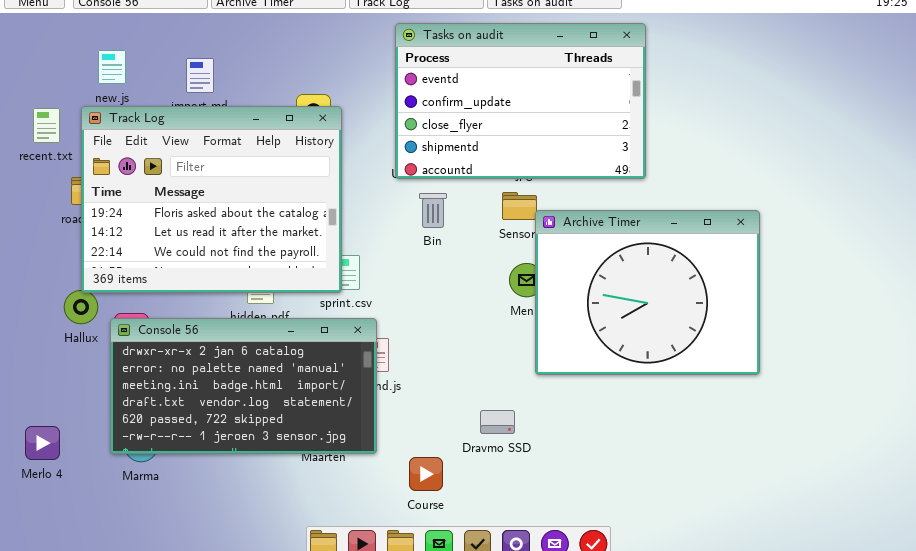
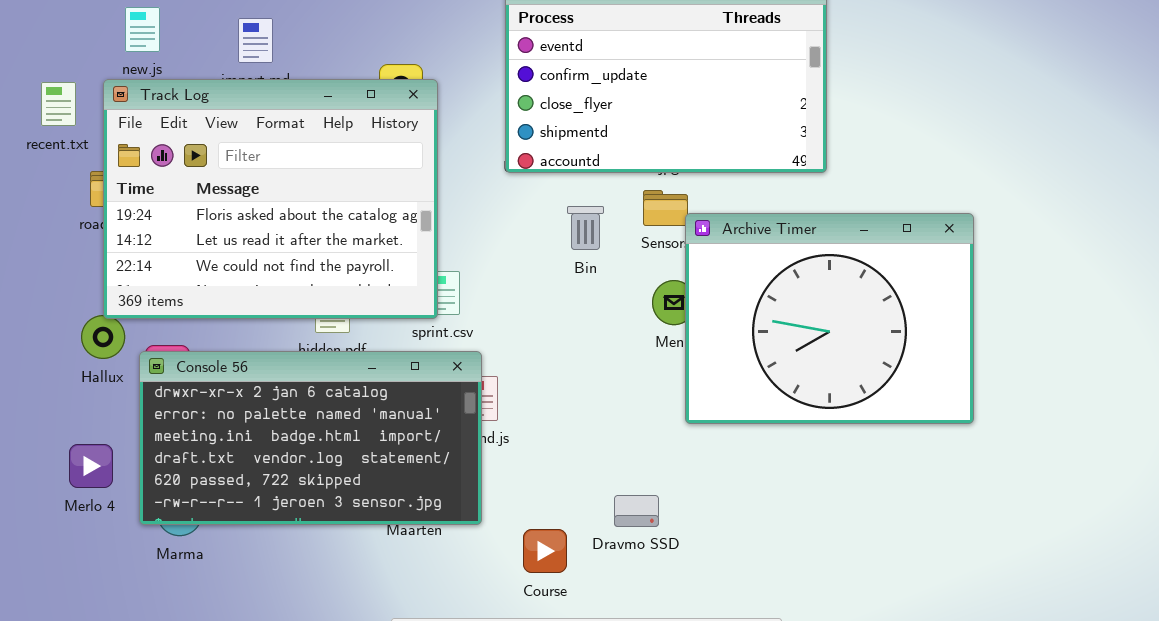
Bin: [419,193,447,228] -> [567,206,604,250], moved
Dravmo SSD: [480,410,515,434] -> [614,495,659,527], moved
Merlo 4: [25,426,60,460] -> [69,444,113,488], moved

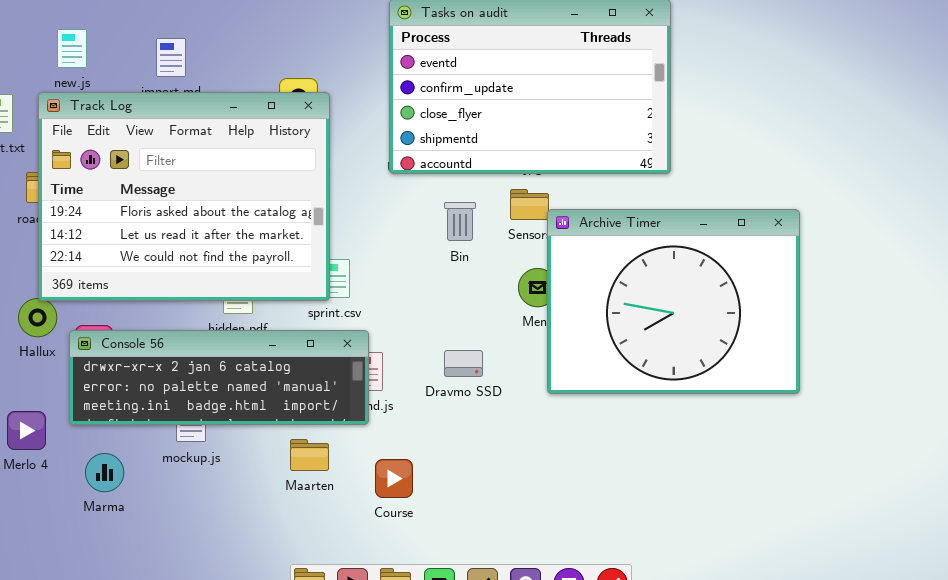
Console 56: [139,351,482,525] -> [69,330,369,425], resized
Dravmo SSD: [614,495,659,527] -> [444,350,483,377], moved
Course: [523,529,567,573] -> [375,459,413,498], moved

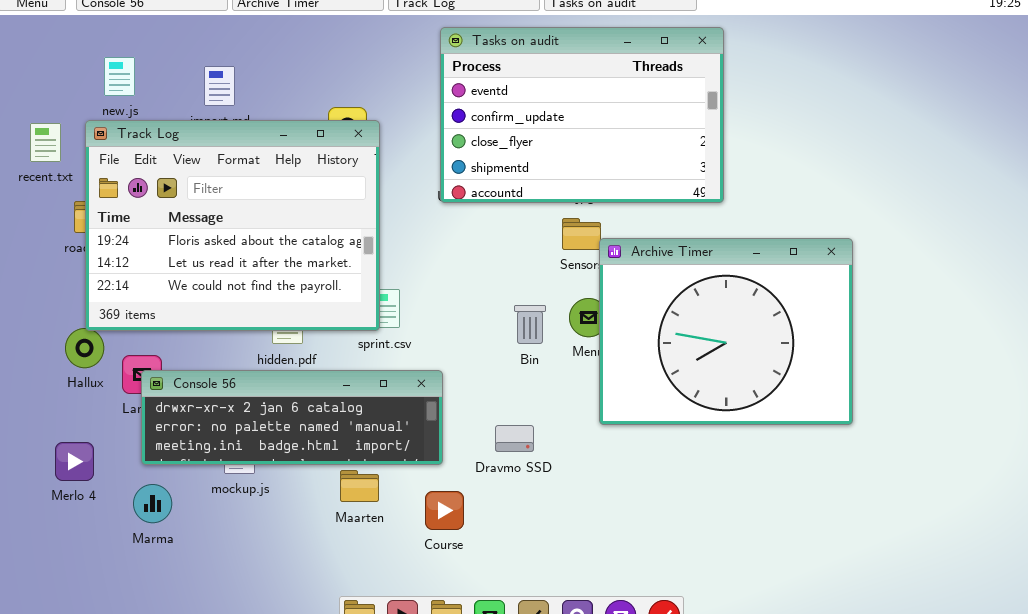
Bin: [444,202,476,241] -> [514,305,546,344], moved
Console 56: [69,330,369,425] -> [141,370,443,465], moved
Dravmo SSD: [444,350,483,377] -> [495,425,534,452], moved

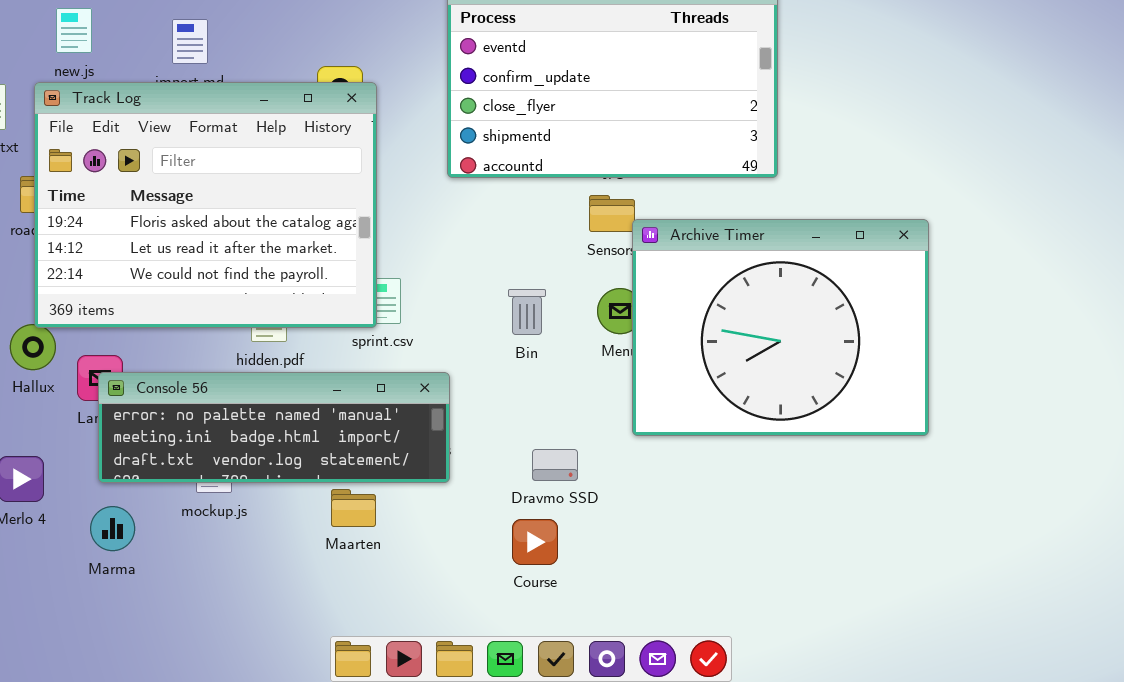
Bin: [514,305,546,344] -> [508,289,546,335], moved
Console 56: [141,370,443,465] -> [98,372,450,483], scrolled down 1 row
Dravmo SSD: [495,425,534,452] -> [532,449,578,481], moved
Course: [425,491,464,530] -> [512,519,558,565], moved

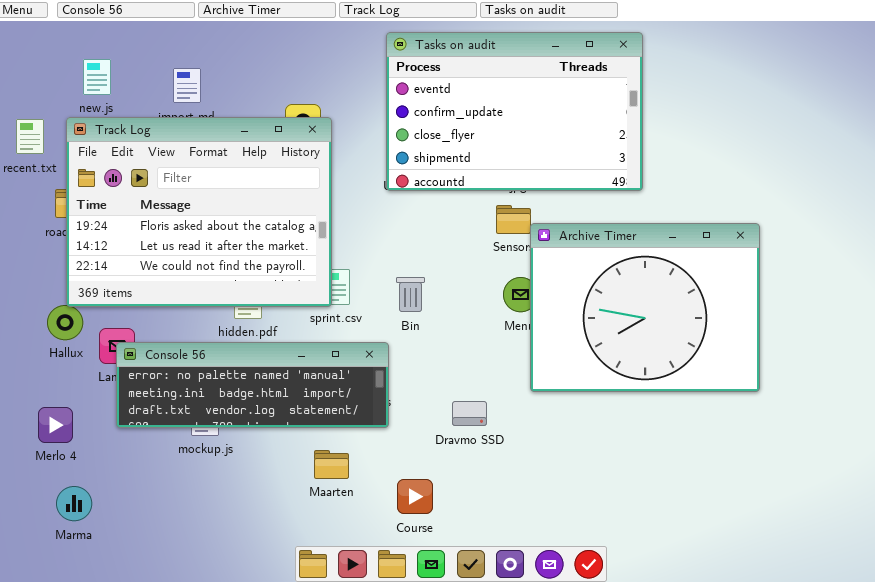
Bin: [508,289,546,335] -> [396,277,425,312], moved
Maarten: [331,489,376,527] -> [314,450,349,479], moved
Marma: [90,506,135,551] -> [56,486,92,521], moved
Course: [512,519,558,565] -> [397,479,433,514], moved

